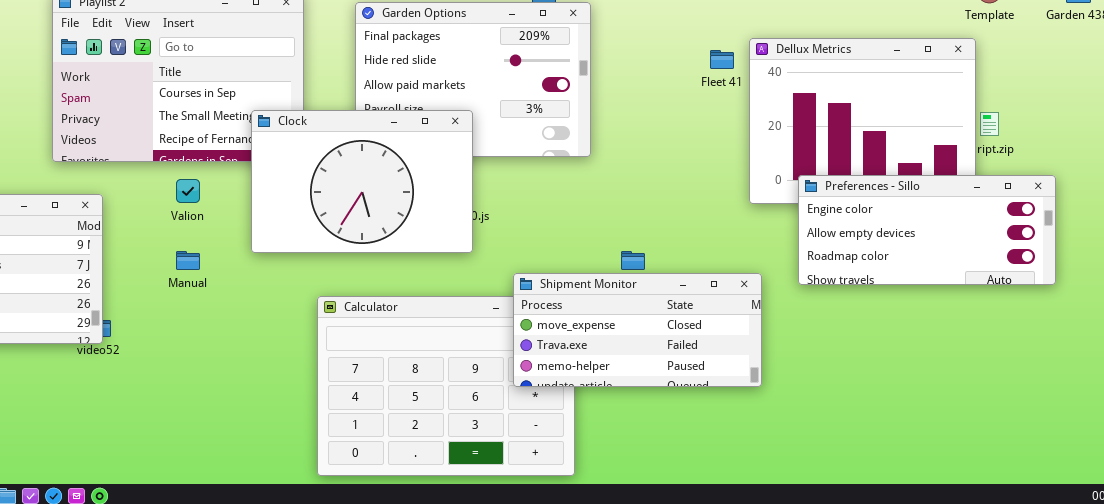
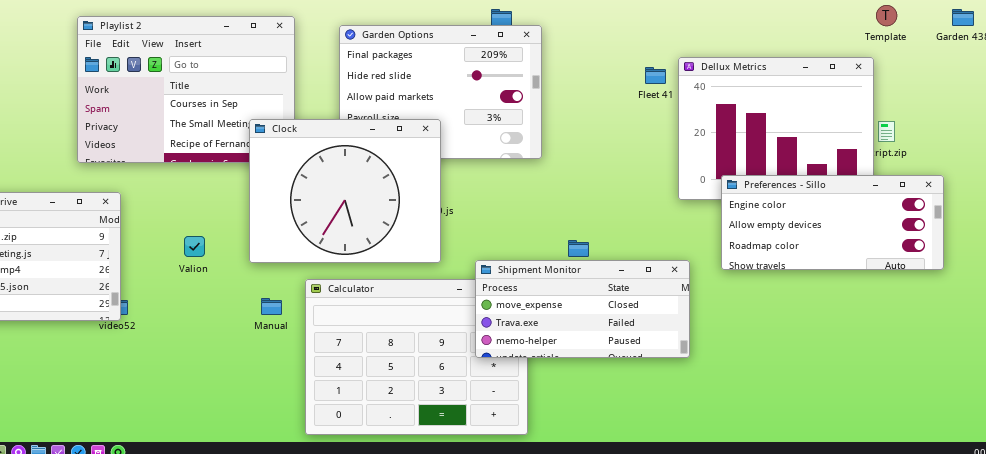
Clock: [251,110,473,253] -> [249,119,441,263], resized
Valion: [176,179,200,203] -> [184,236,205,257], moved
Manual: [176,251,200,270] -> [261,298,282,315], moved

